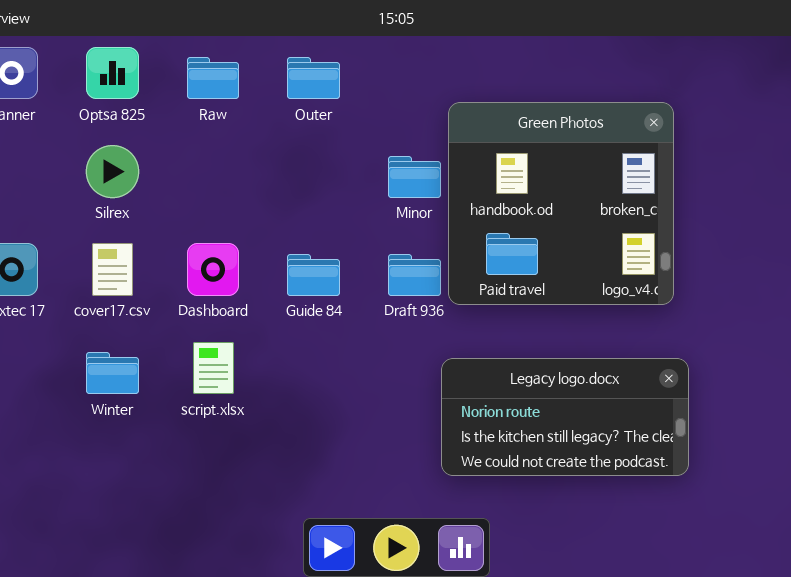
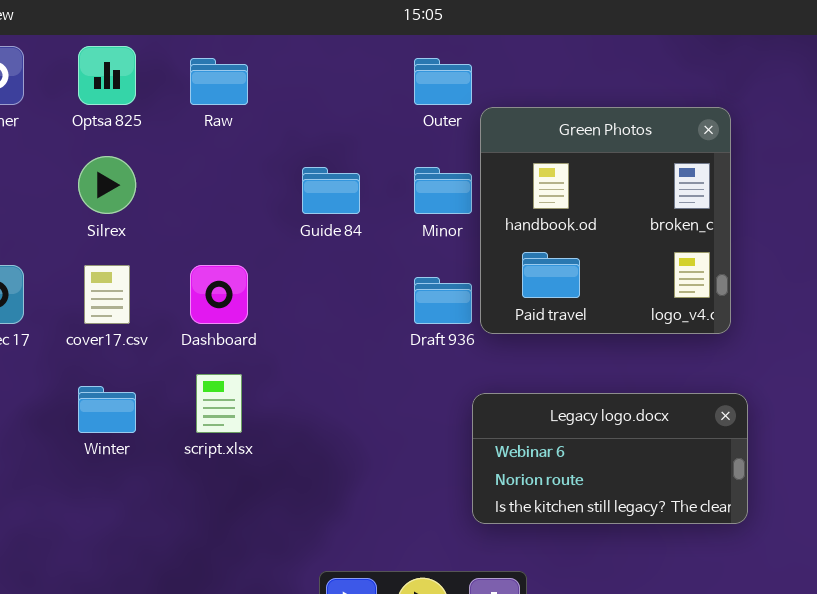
Outer: [287,57,340,99] -> [414,58,472,105], moved
Guide 84: [287,254,340,296] -> [302,167,360,214], moved
Legacy logo.docx: [441,358,689,476] -> [472,393,748,524], scrolled up 1 row

